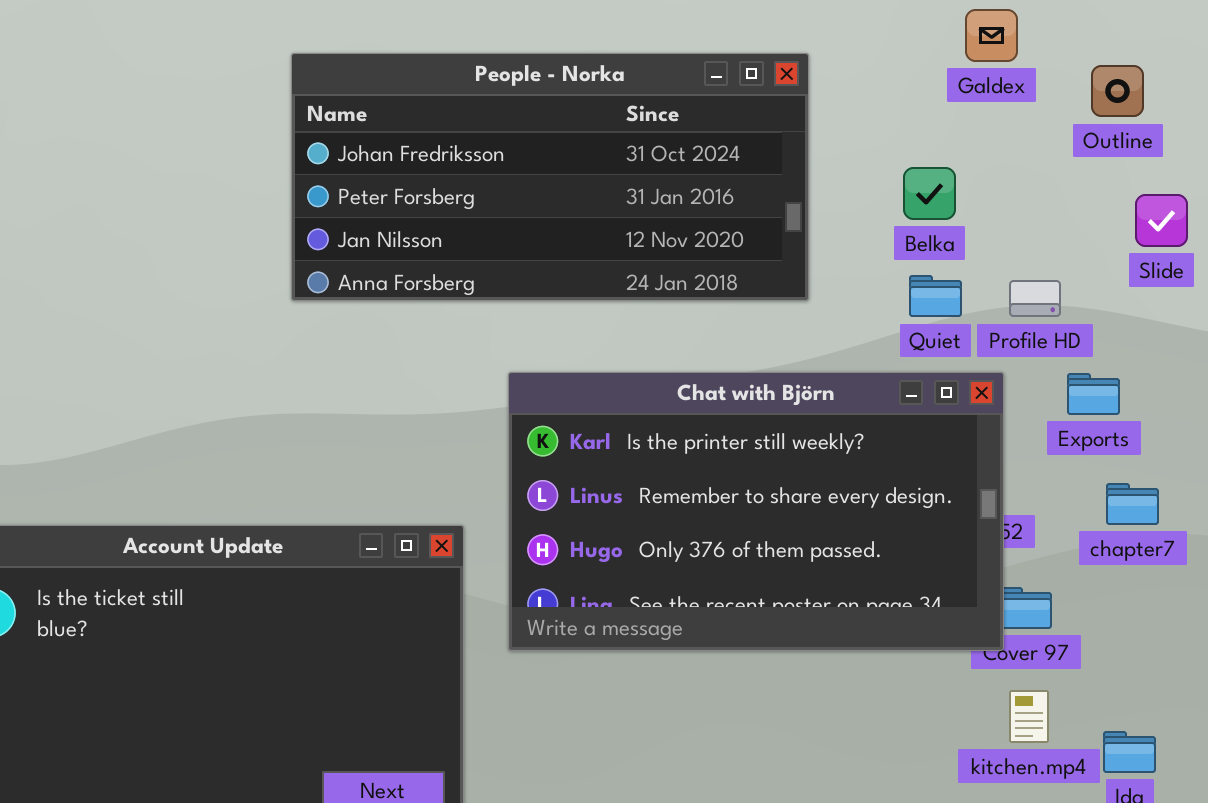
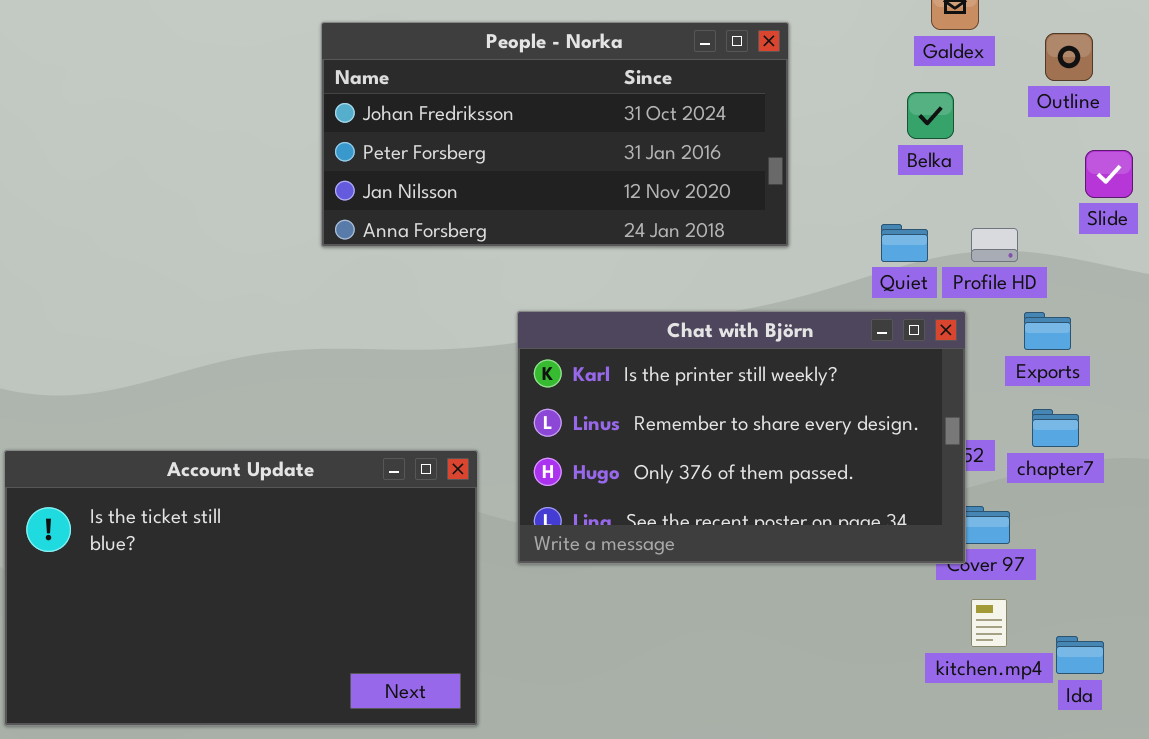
Belka: [903,167,956,220] -> [907,92,954,139], moved
chapter7: [1106,483,1159,525] -> [1032,409,1079,447], moved

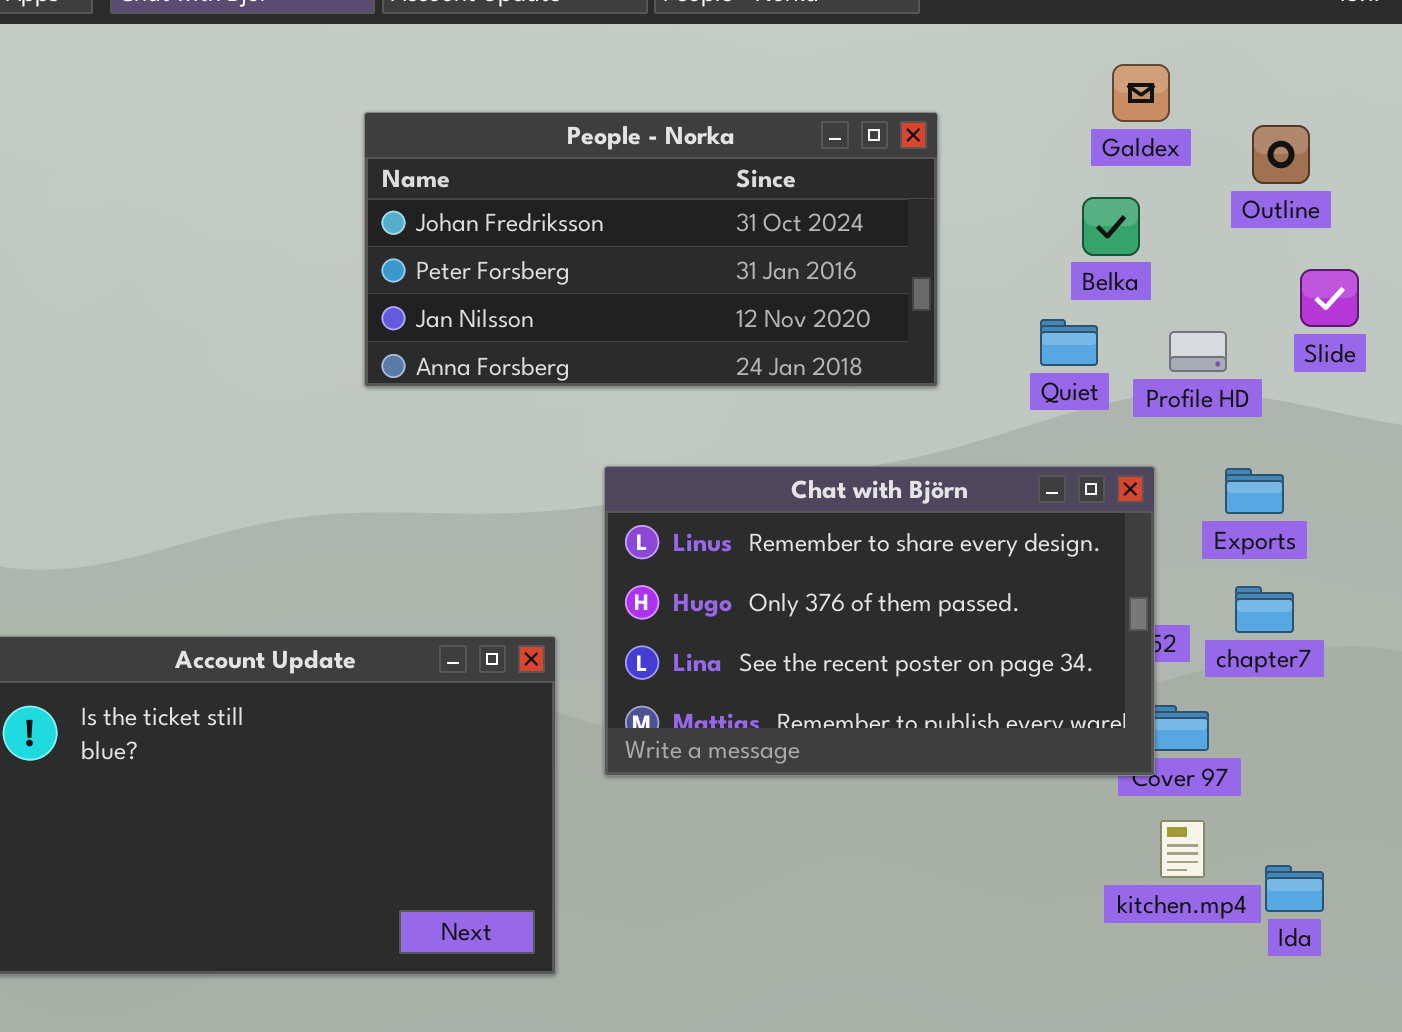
Quiet: [881,224,928,262] -> [1040,319,1098,366], moved
Profile HD: [971,228,1018,262] -> [1169,331,1227,372], moved
Chat with Björn: [517,311,966,564] -> [604,466,1155,776], scrolled down 1 row

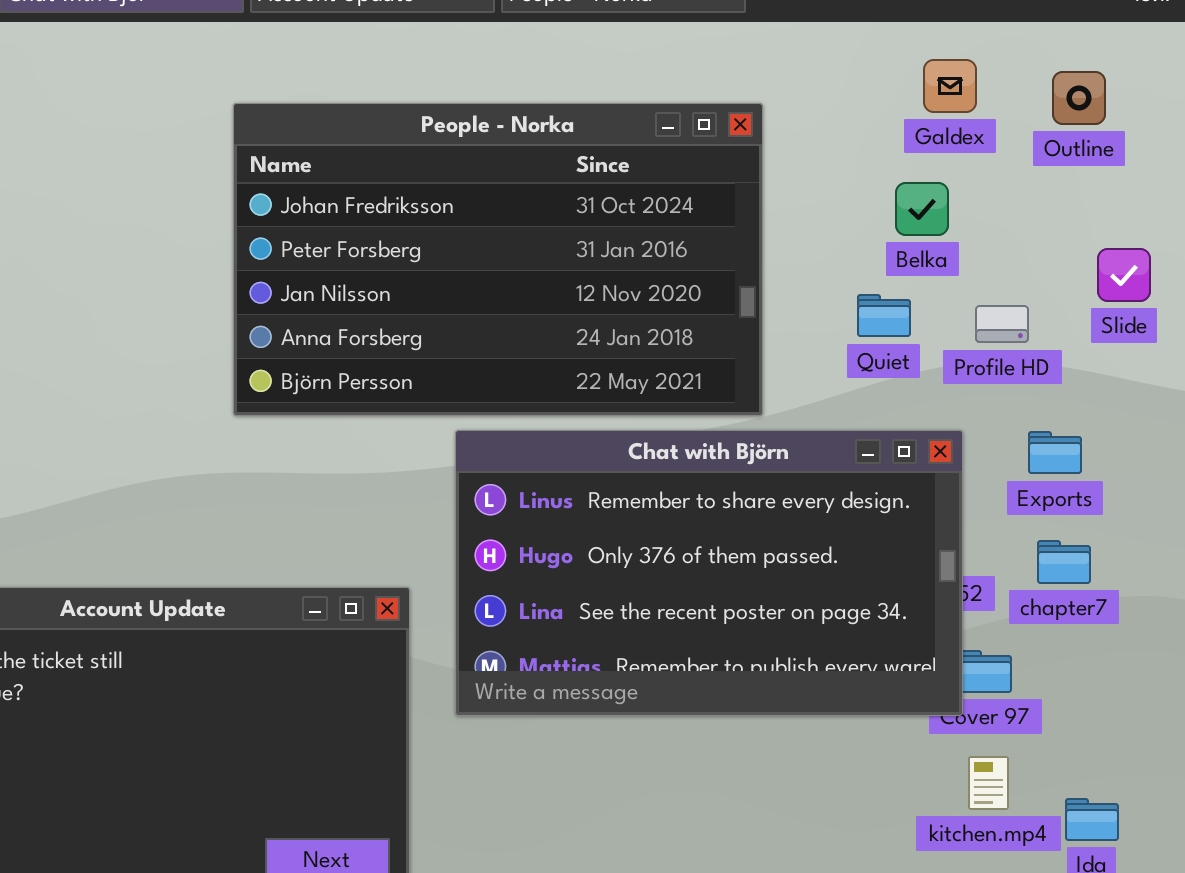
People - Norka: [364,112,938,387] -> [233,103,763,416], resized
Outline: [1252,125,1310,184] -> [1052,71,1106,125], moved

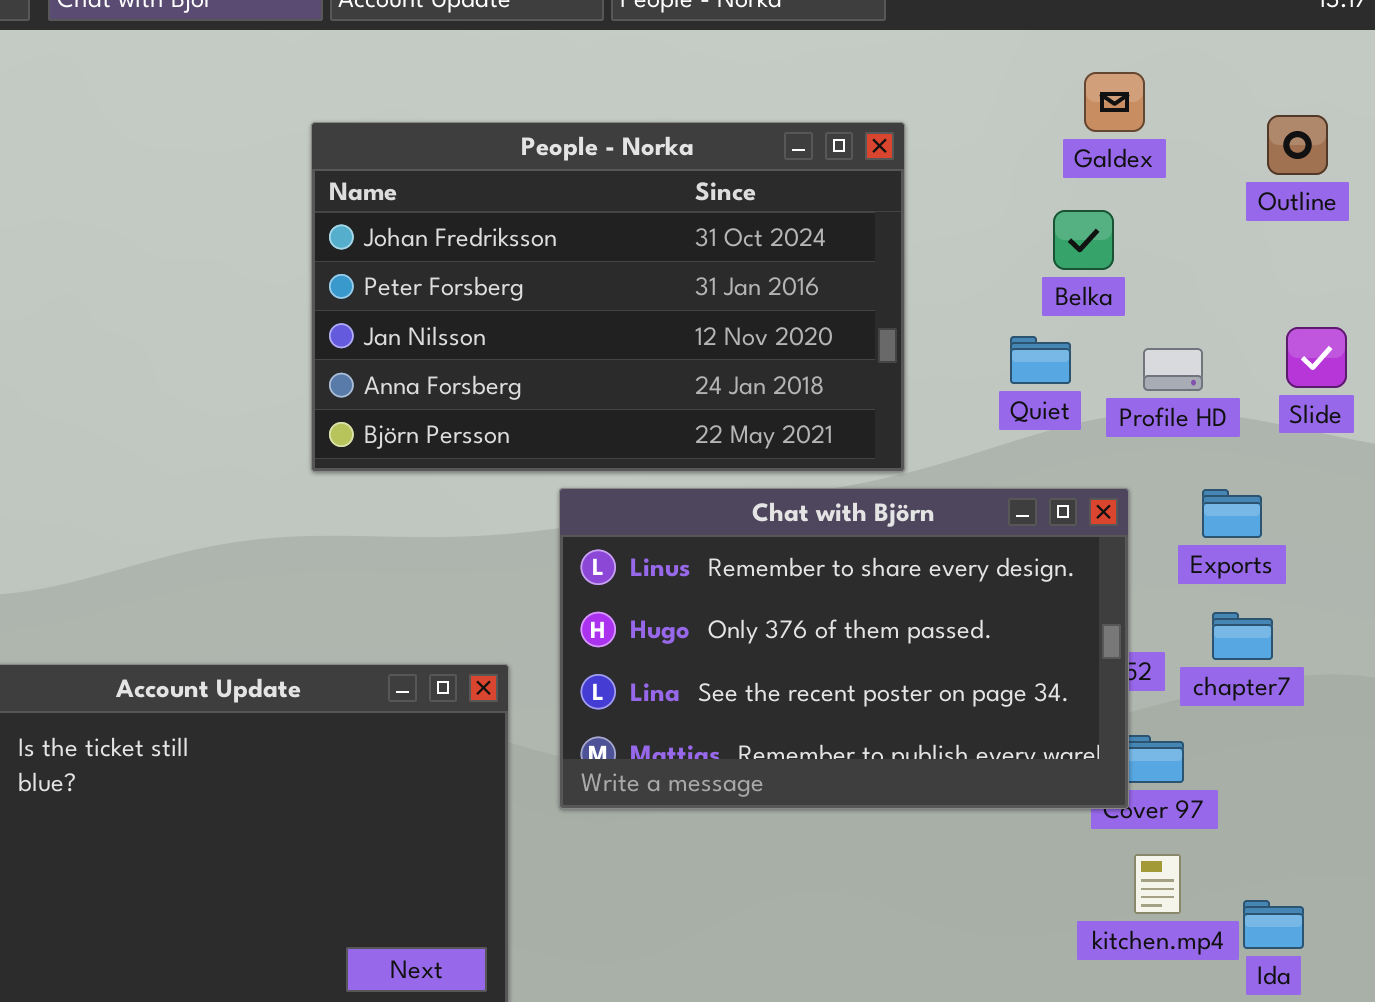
Outline: [1052,71,1106,125] -> [1267,115,1328,175], moved
Slide: [1097,248,1151,302] -> [1286,327,1347,388], moved

